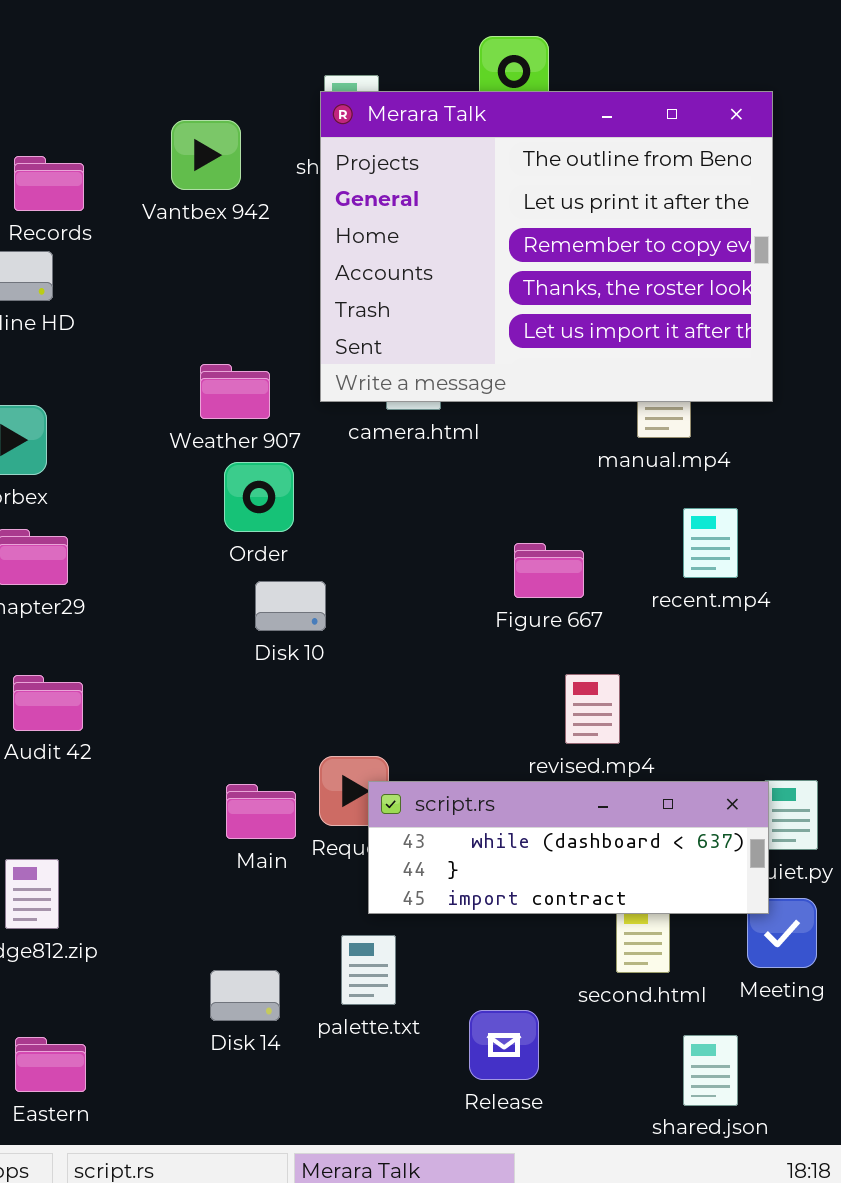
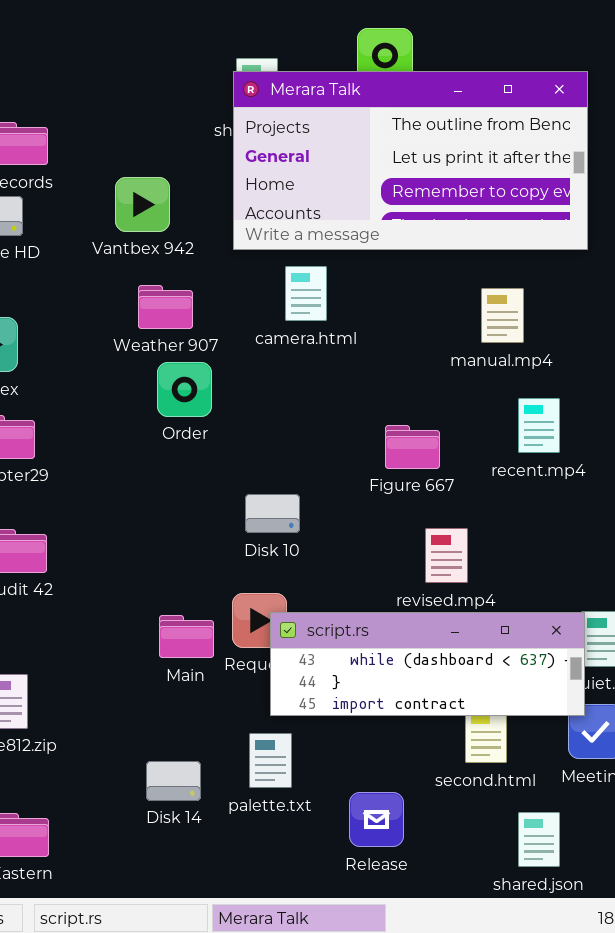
Merara Talk: [320,91,773,402] -> [233,71,588,250], resized
Vantbex 942: [171,120,241,190] -> [115,177,170,232], moved
Disk 10: [255,581,326,631] -> [245,494,300,533], moved

